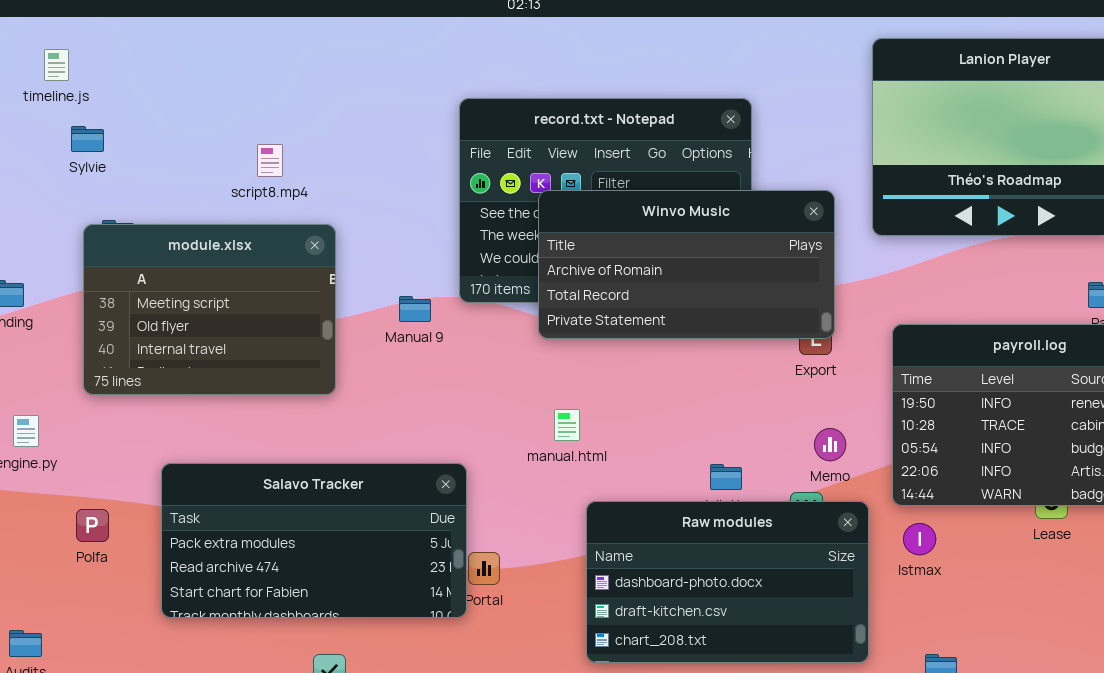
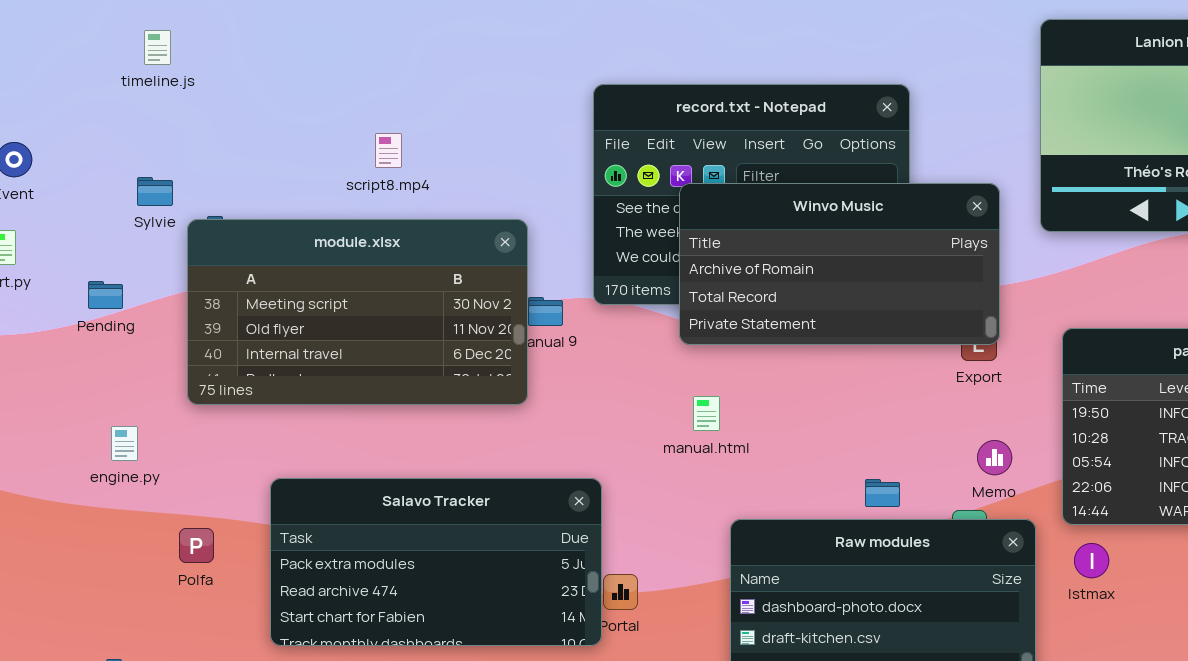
Sylvie: [71,126,104,152] -> [137,177,173,206], moved
module.xlsx: [83,224,336,395] -> [187,219,528,405], resized
manual.html: [554,409,580,441] -> [693,396,720,431], moved

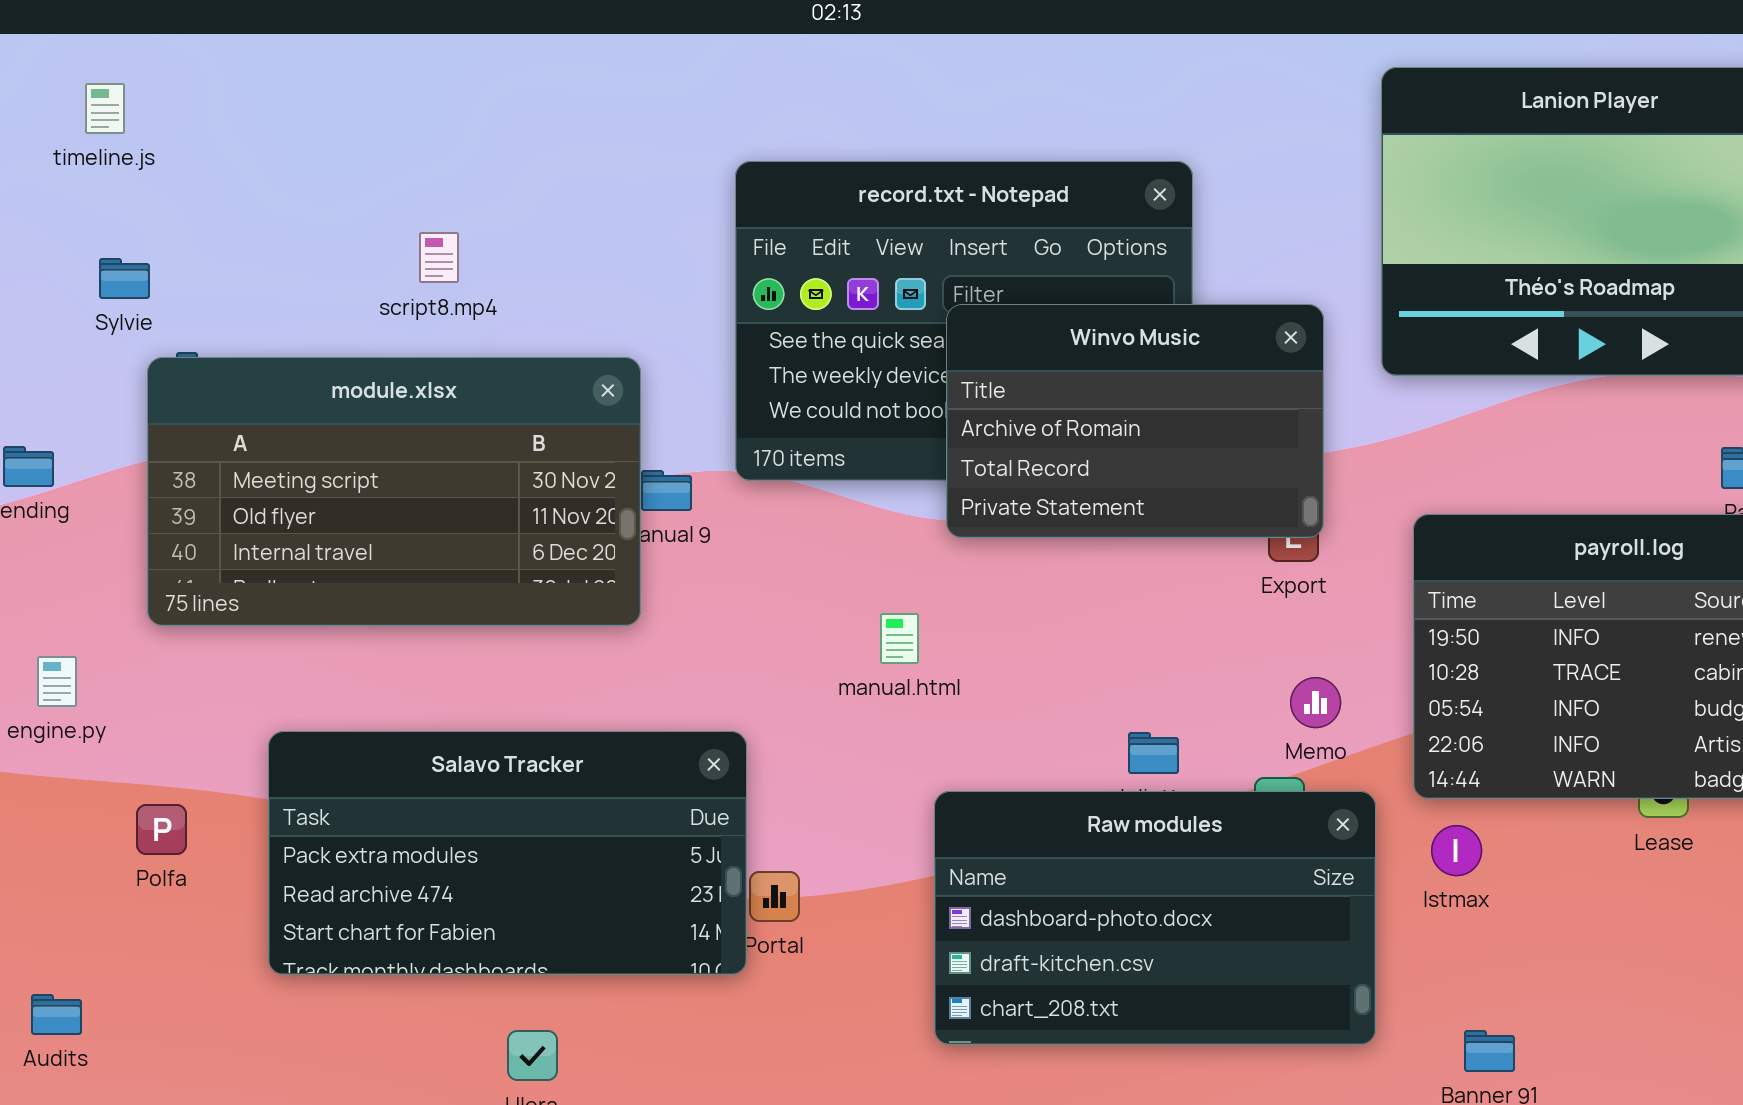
Sylvie: [137,177,173,206] -> [99,258,150,299], moved
Winvo Music: [679,183,1000,345] -> [946,304,1324,538], resized

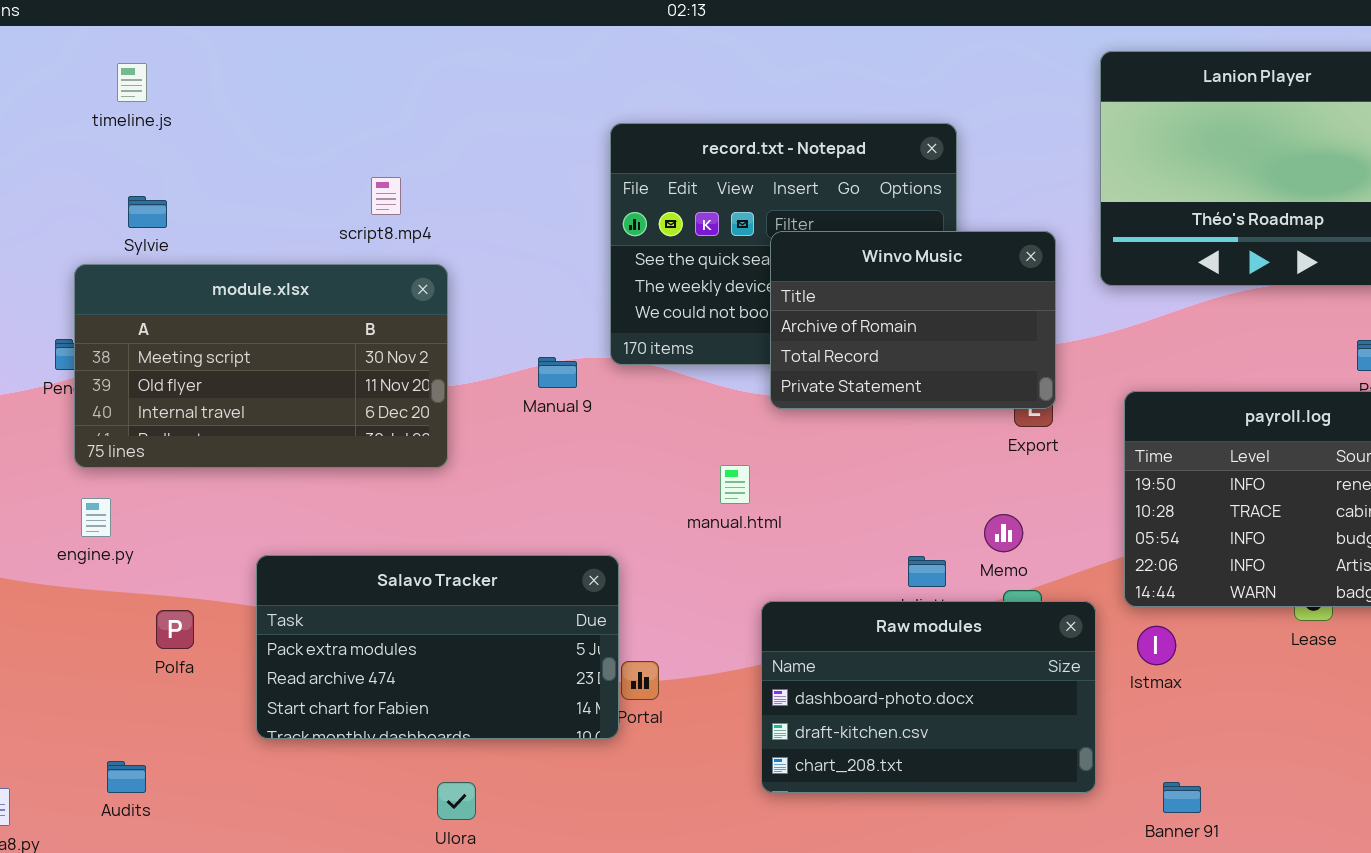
module.xlsx: [147,357,641,626] -> [74,264,448,468], moved
Memo: [1290,677,1341,728] -> [984,514,1023,552], moved
Audits: [31,994,82,1035] -> [107,761,146,793], moved

